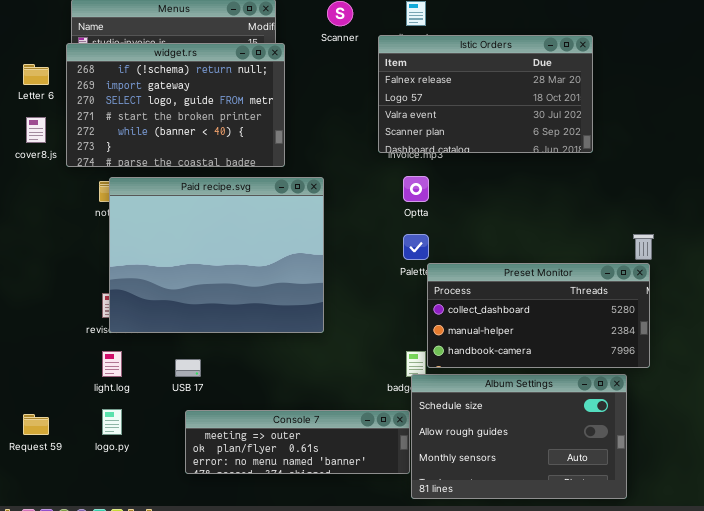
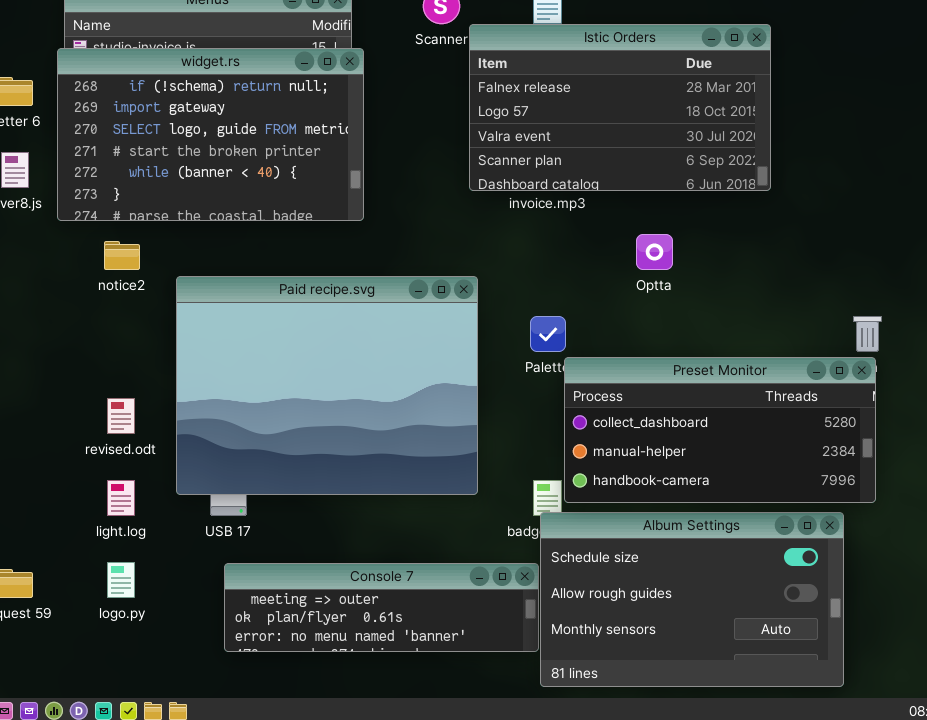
Istic Orders: [378,35,593,153] -> [469,24,771,191], moved
Optta: [403,176,429,202] -> [636,234,673,270], moved
Paid recipe.svg: [109,177,324,333] -> [176,276,478,495], moved

